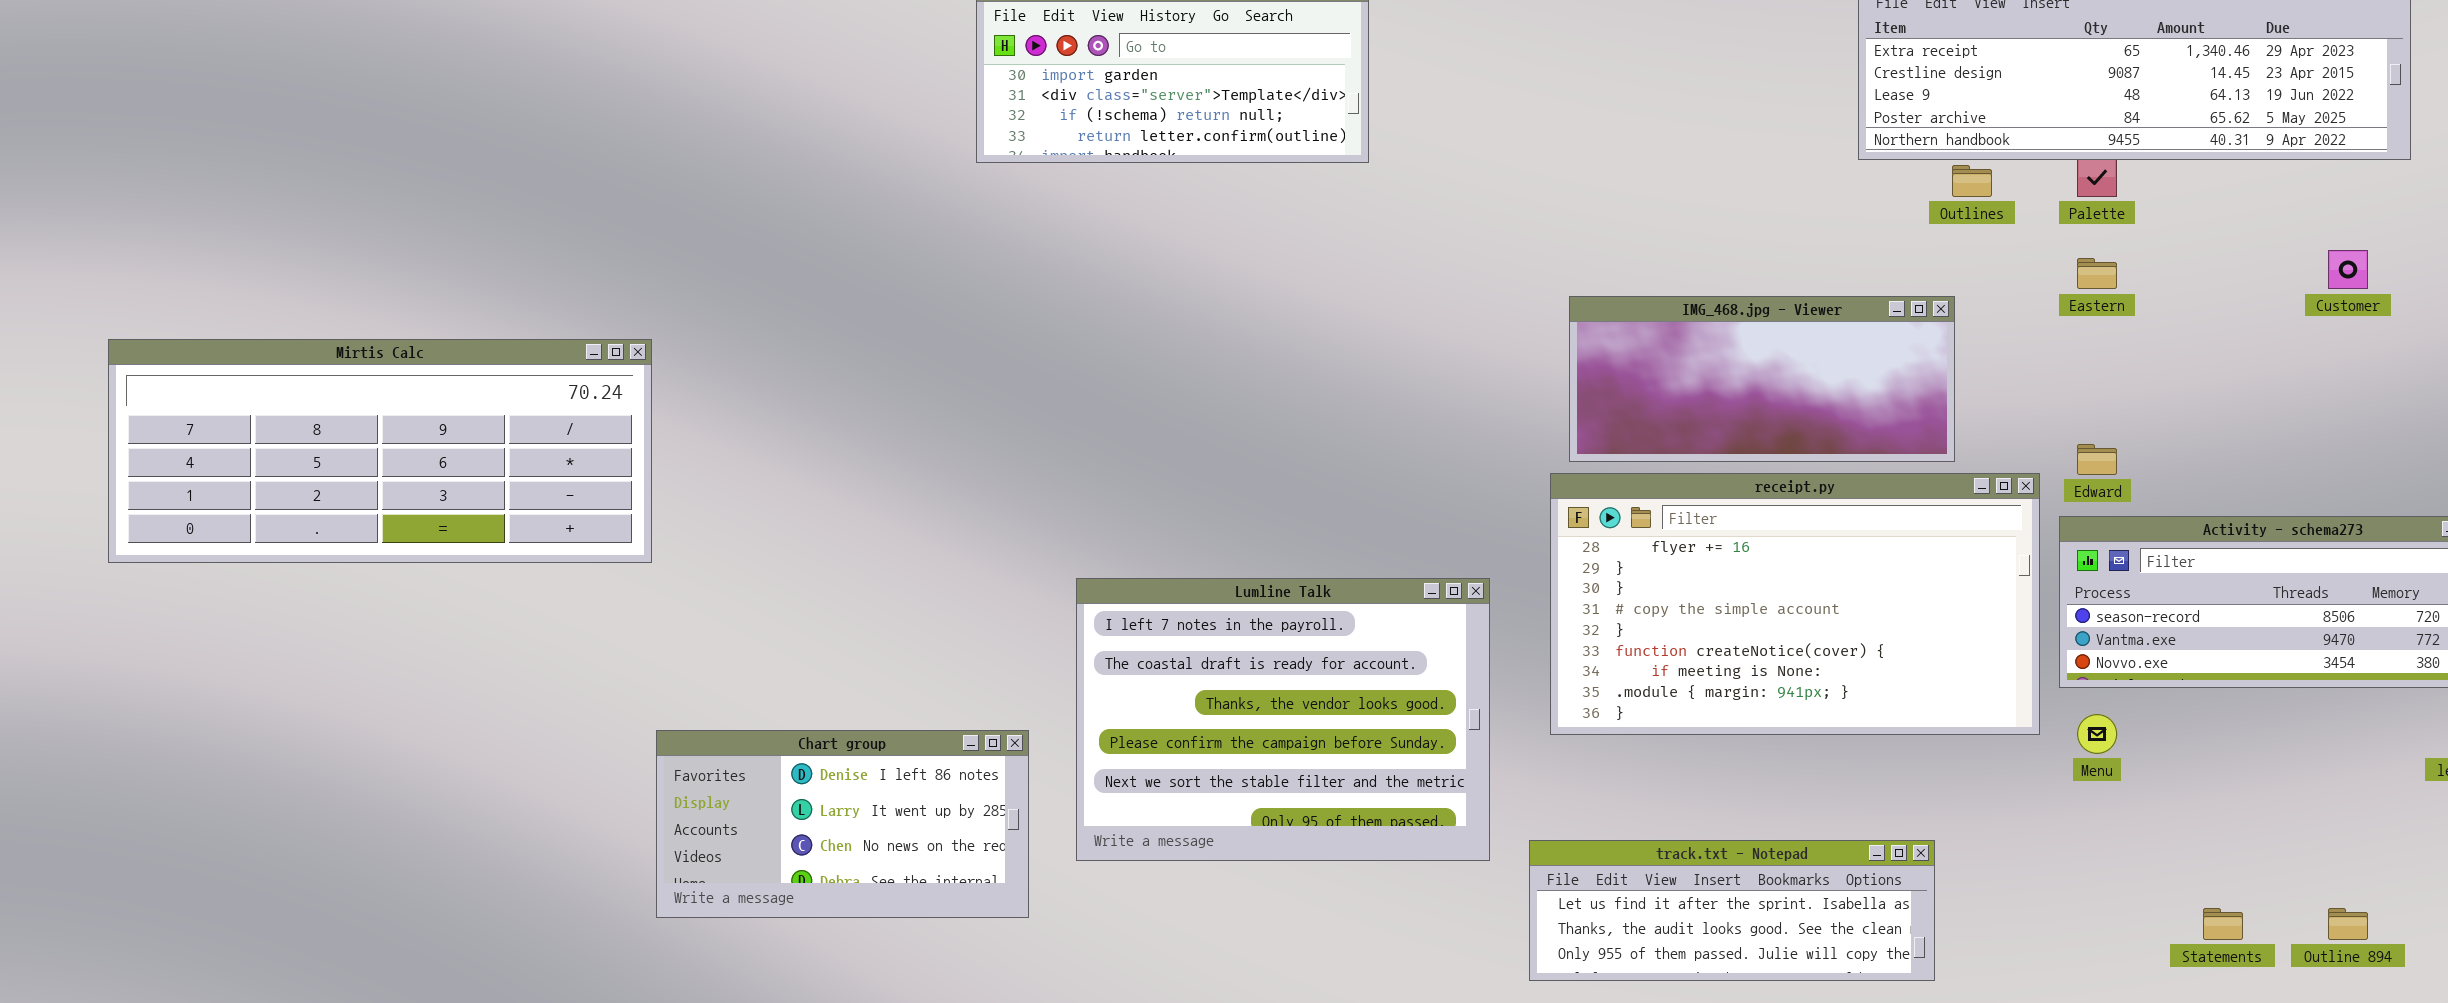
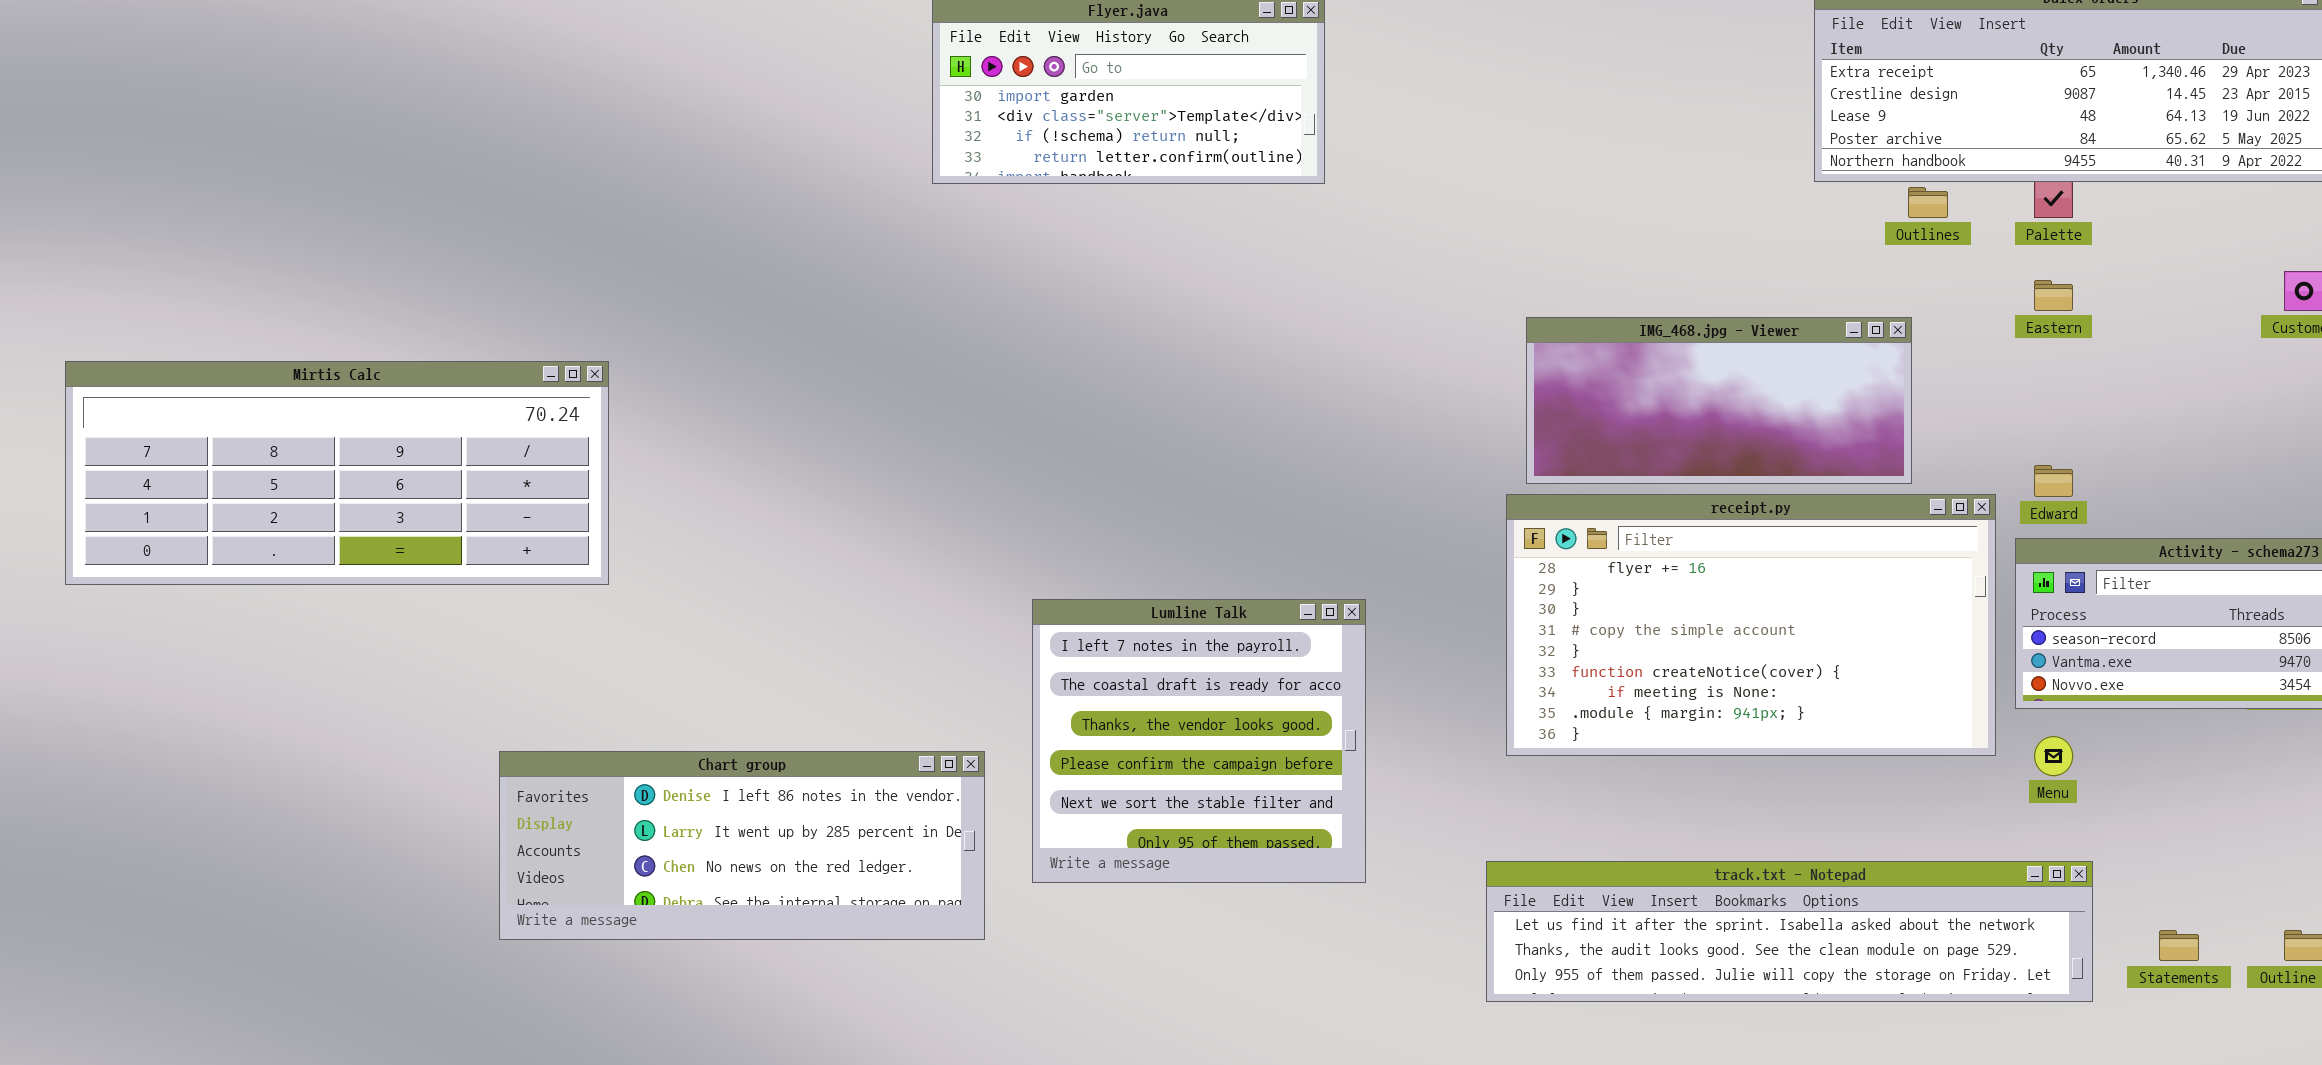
Lumline Talk: [1076,578,1490,861] -> [1032,599,1366,883], resized
Chart group: [656,730,1029,918] -> [499,751,985,940], resized
track.txt - Notepad: [1529,840,1935,981] -> [1486,861,2093,1002], resized

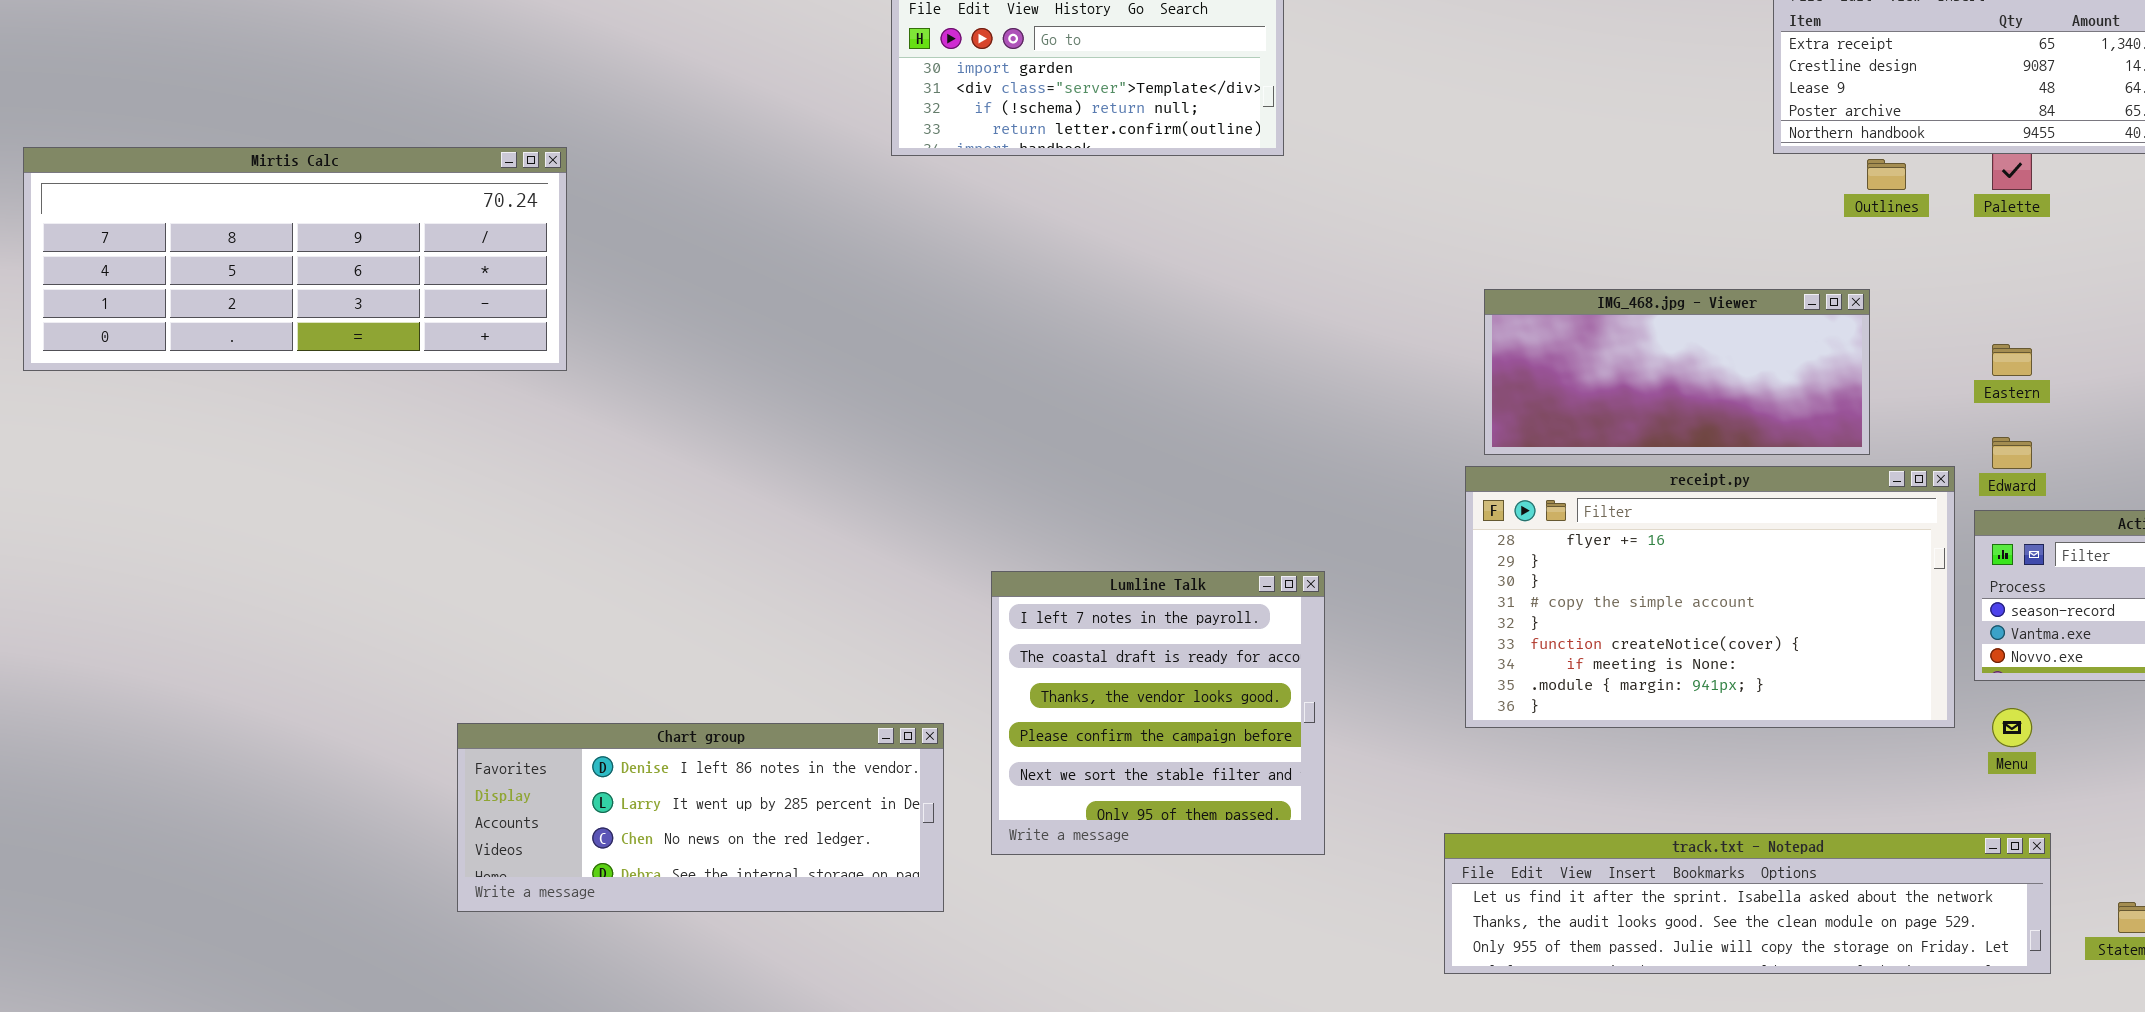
Eastern: [2034,280,2073,311] -> [1992,344,2032,376], moved
Mirtis Calc: [65,361,609,585] -> [23,147,567,371], moved

